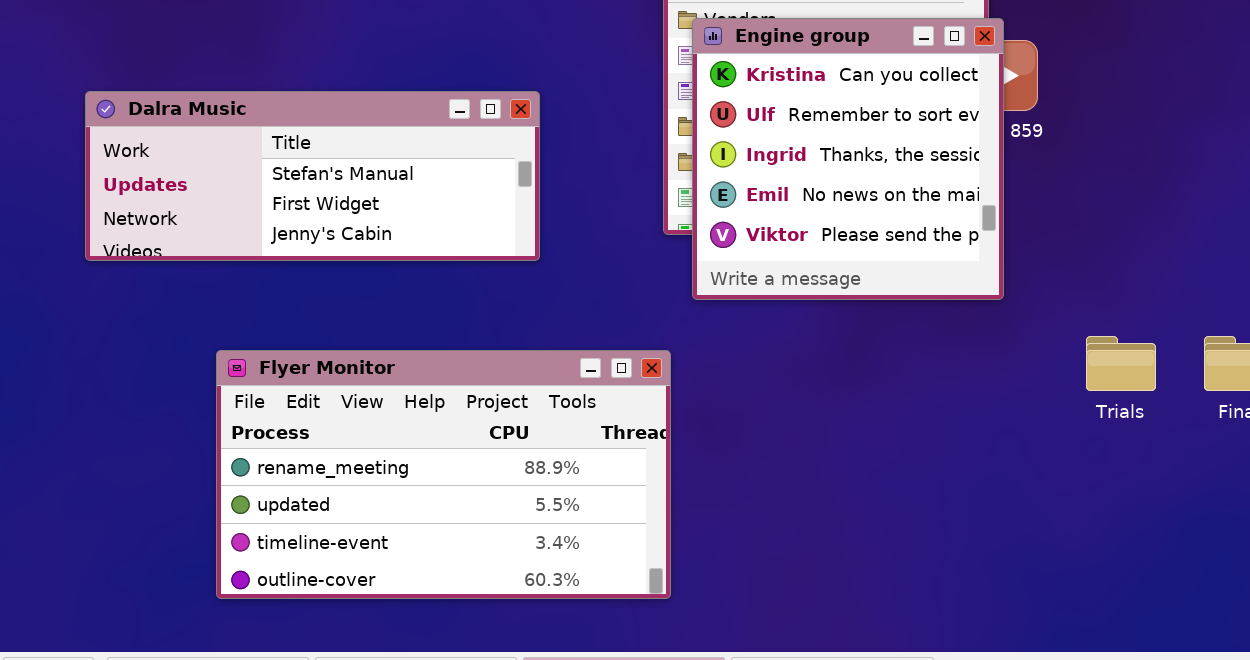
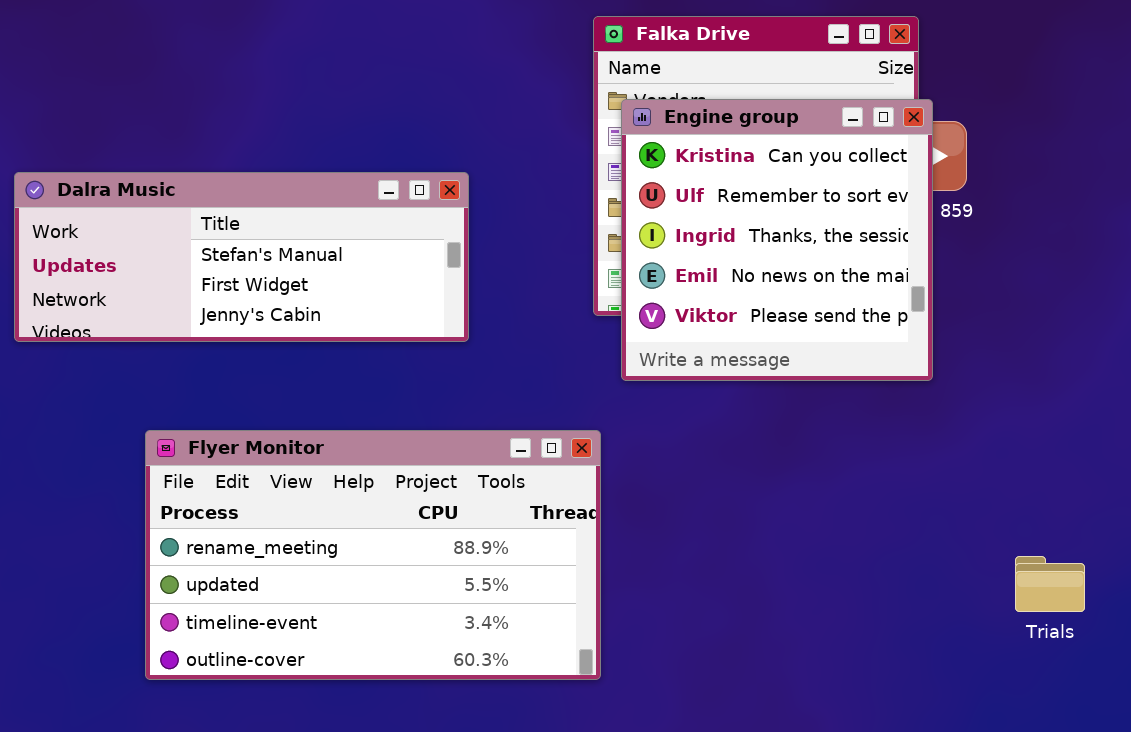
Trials: [1086,336,1156,391] -> [1015,556,1085,612], moved

